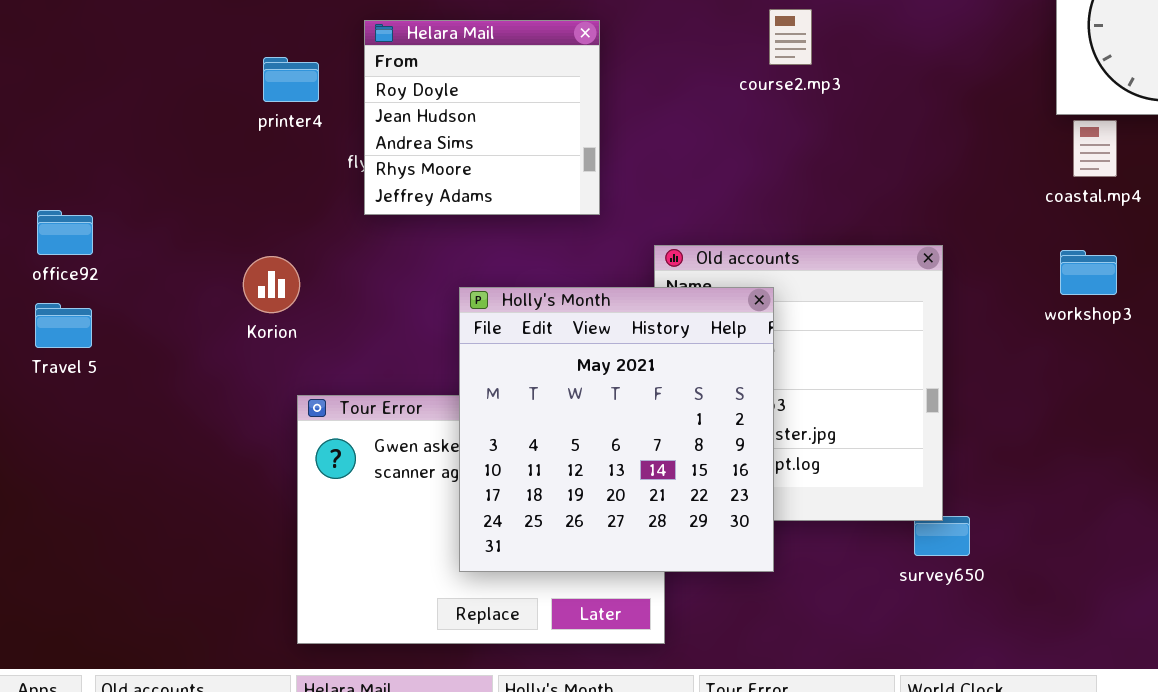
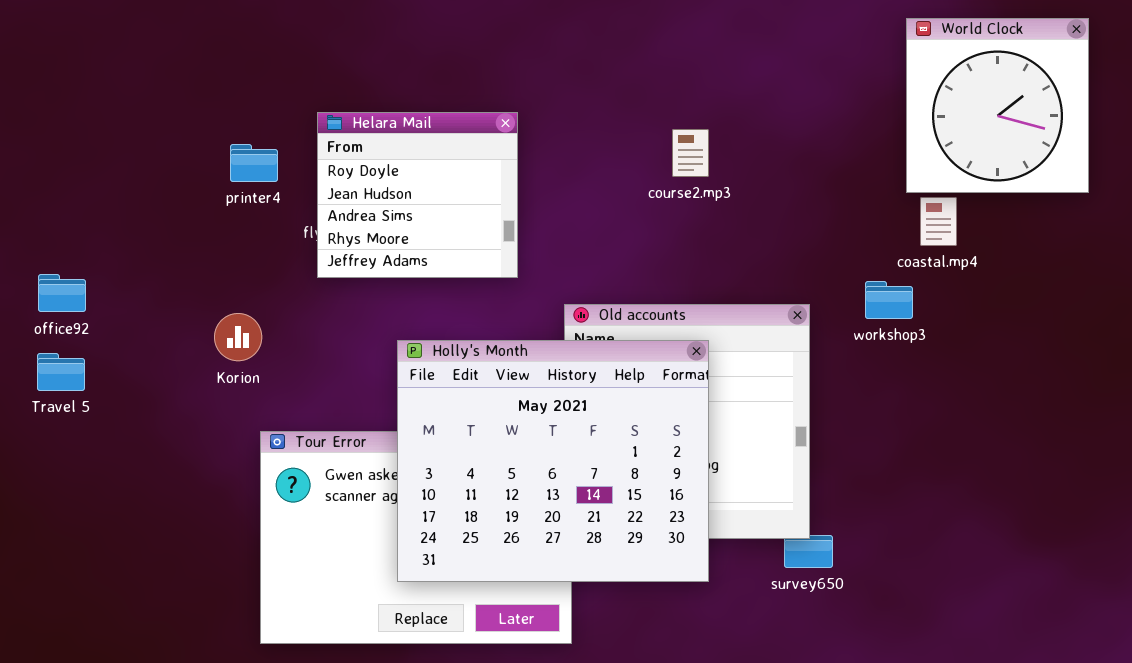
course2.mp3: [769,9,812,65] -> [672,129,709,177], moved
workshop3: [1060,250,1117,295] -> [865,281,913,319], moved
Holly's Month: [459,287,774,572] -> [397,340,709,582], resized

